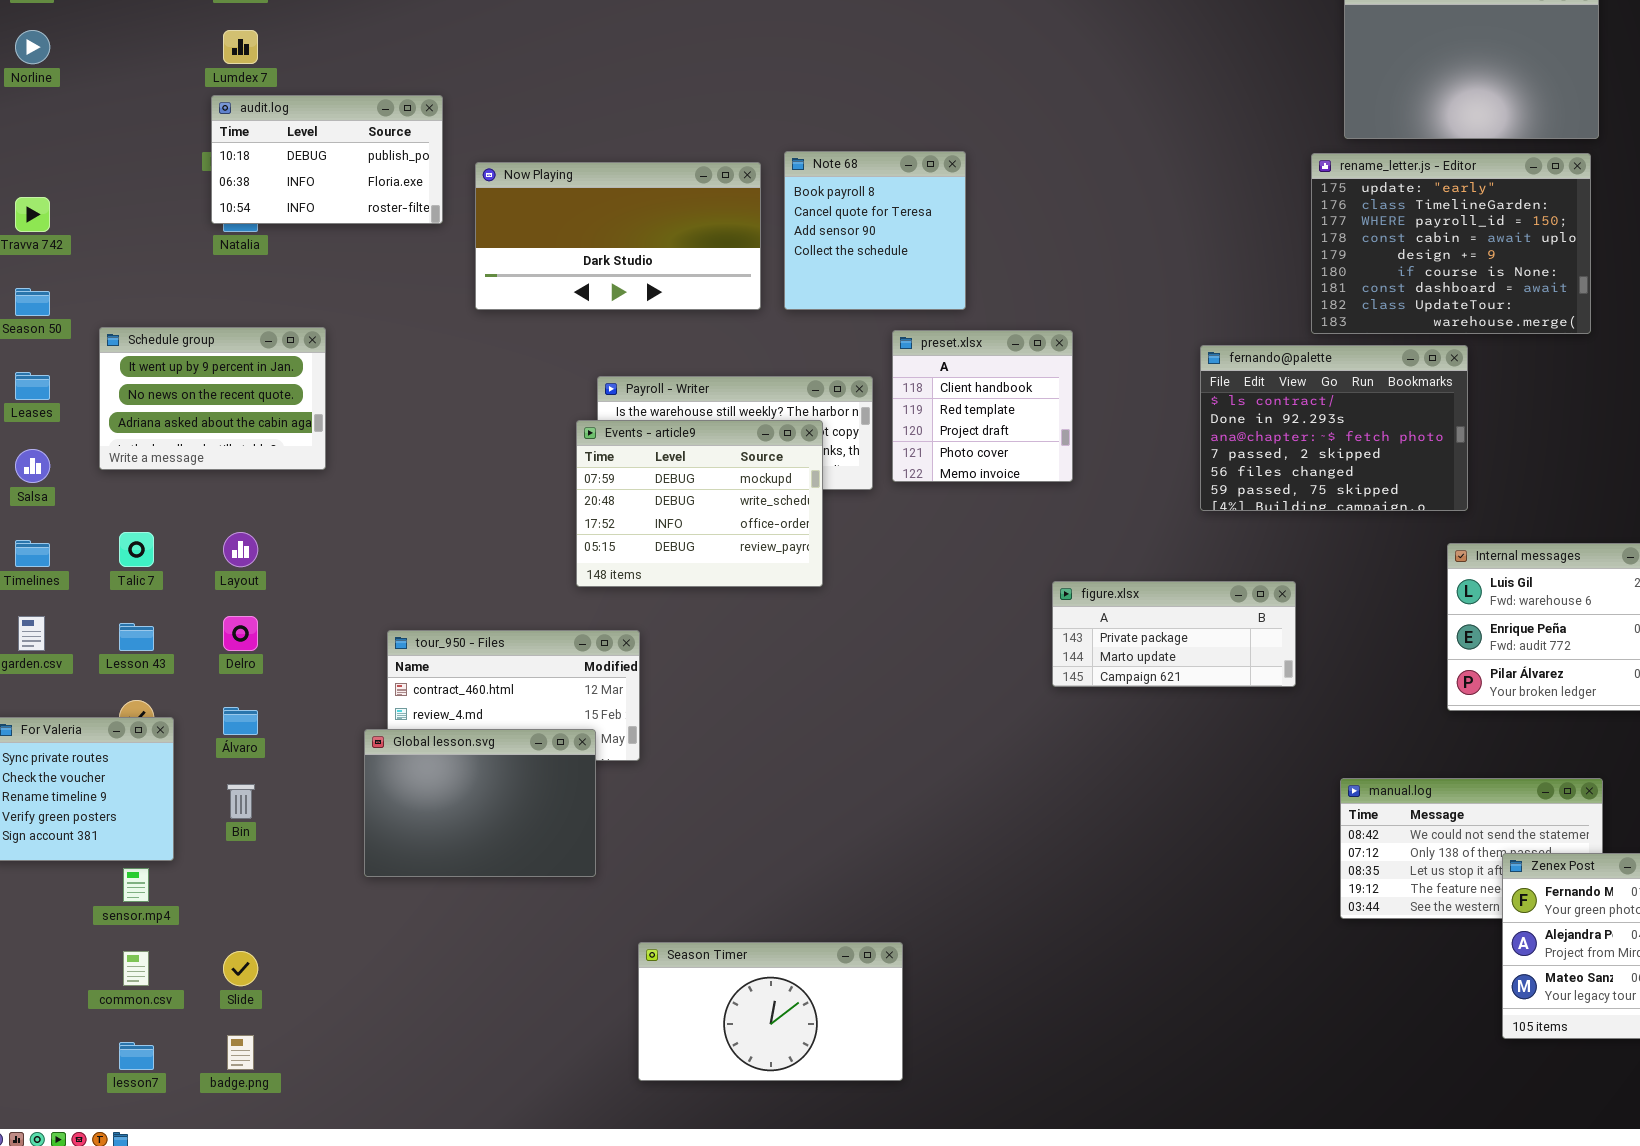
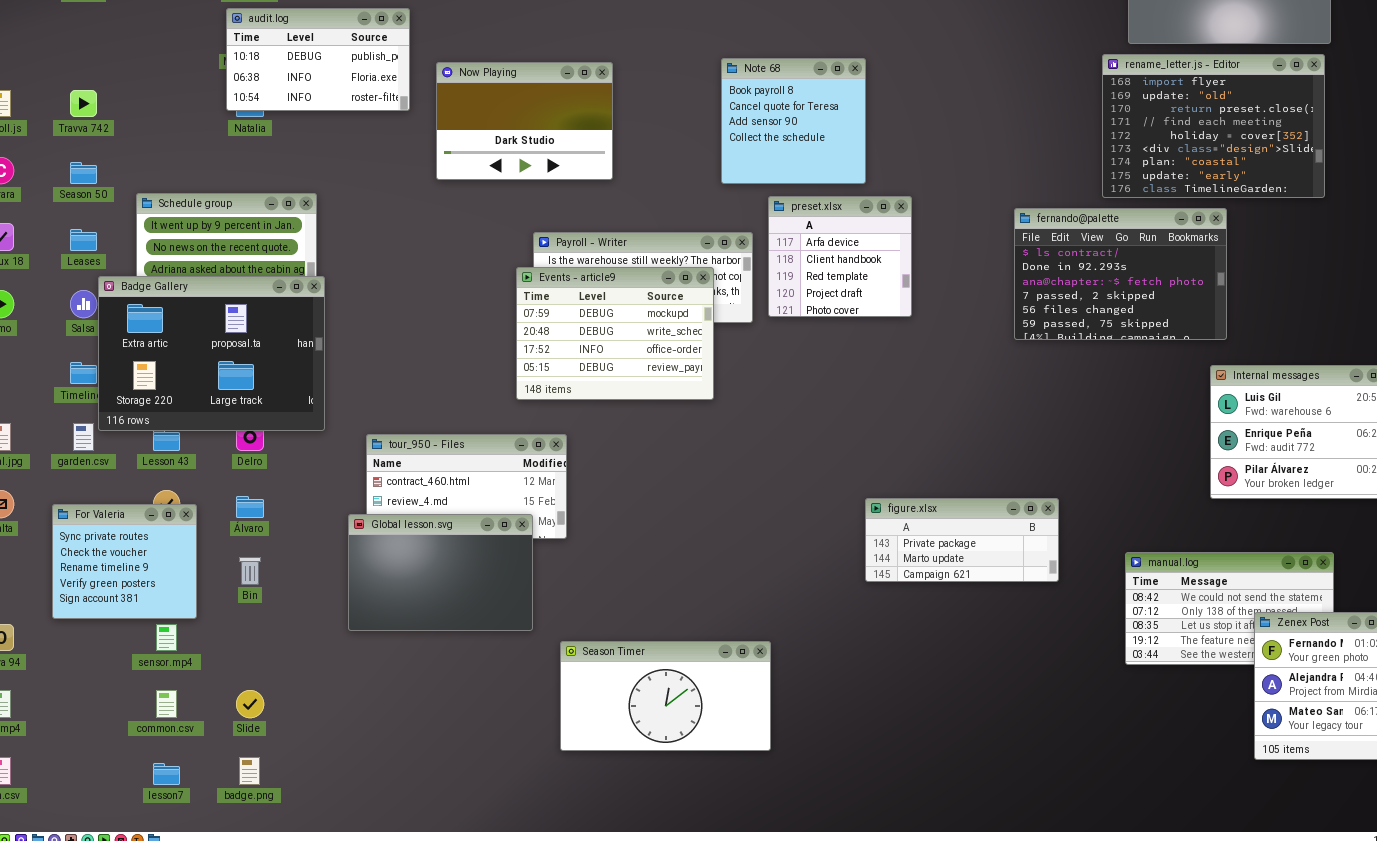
Note 68: [784,151,966,310] -> [721,58,866,184], moved
rename_letter.js - Editor: [1311,153,1591,334] -> [1102,54,1325,198], scrolled up 7 rows
Now Playing: [475,162,761,310] -> [436,62,613,180], resized
preset.xlsx: [892,330,1073,482] -> [768,196,912,317], scrolled up 1 row
Badge Gallery: none -> [98,276,325,431], opened
figure.xlsx: [1052,581,1296,687] -> [865,498,1059,582], moved
Season Timer: [638,942,903,1081] -> [560,641,771,751], moved

